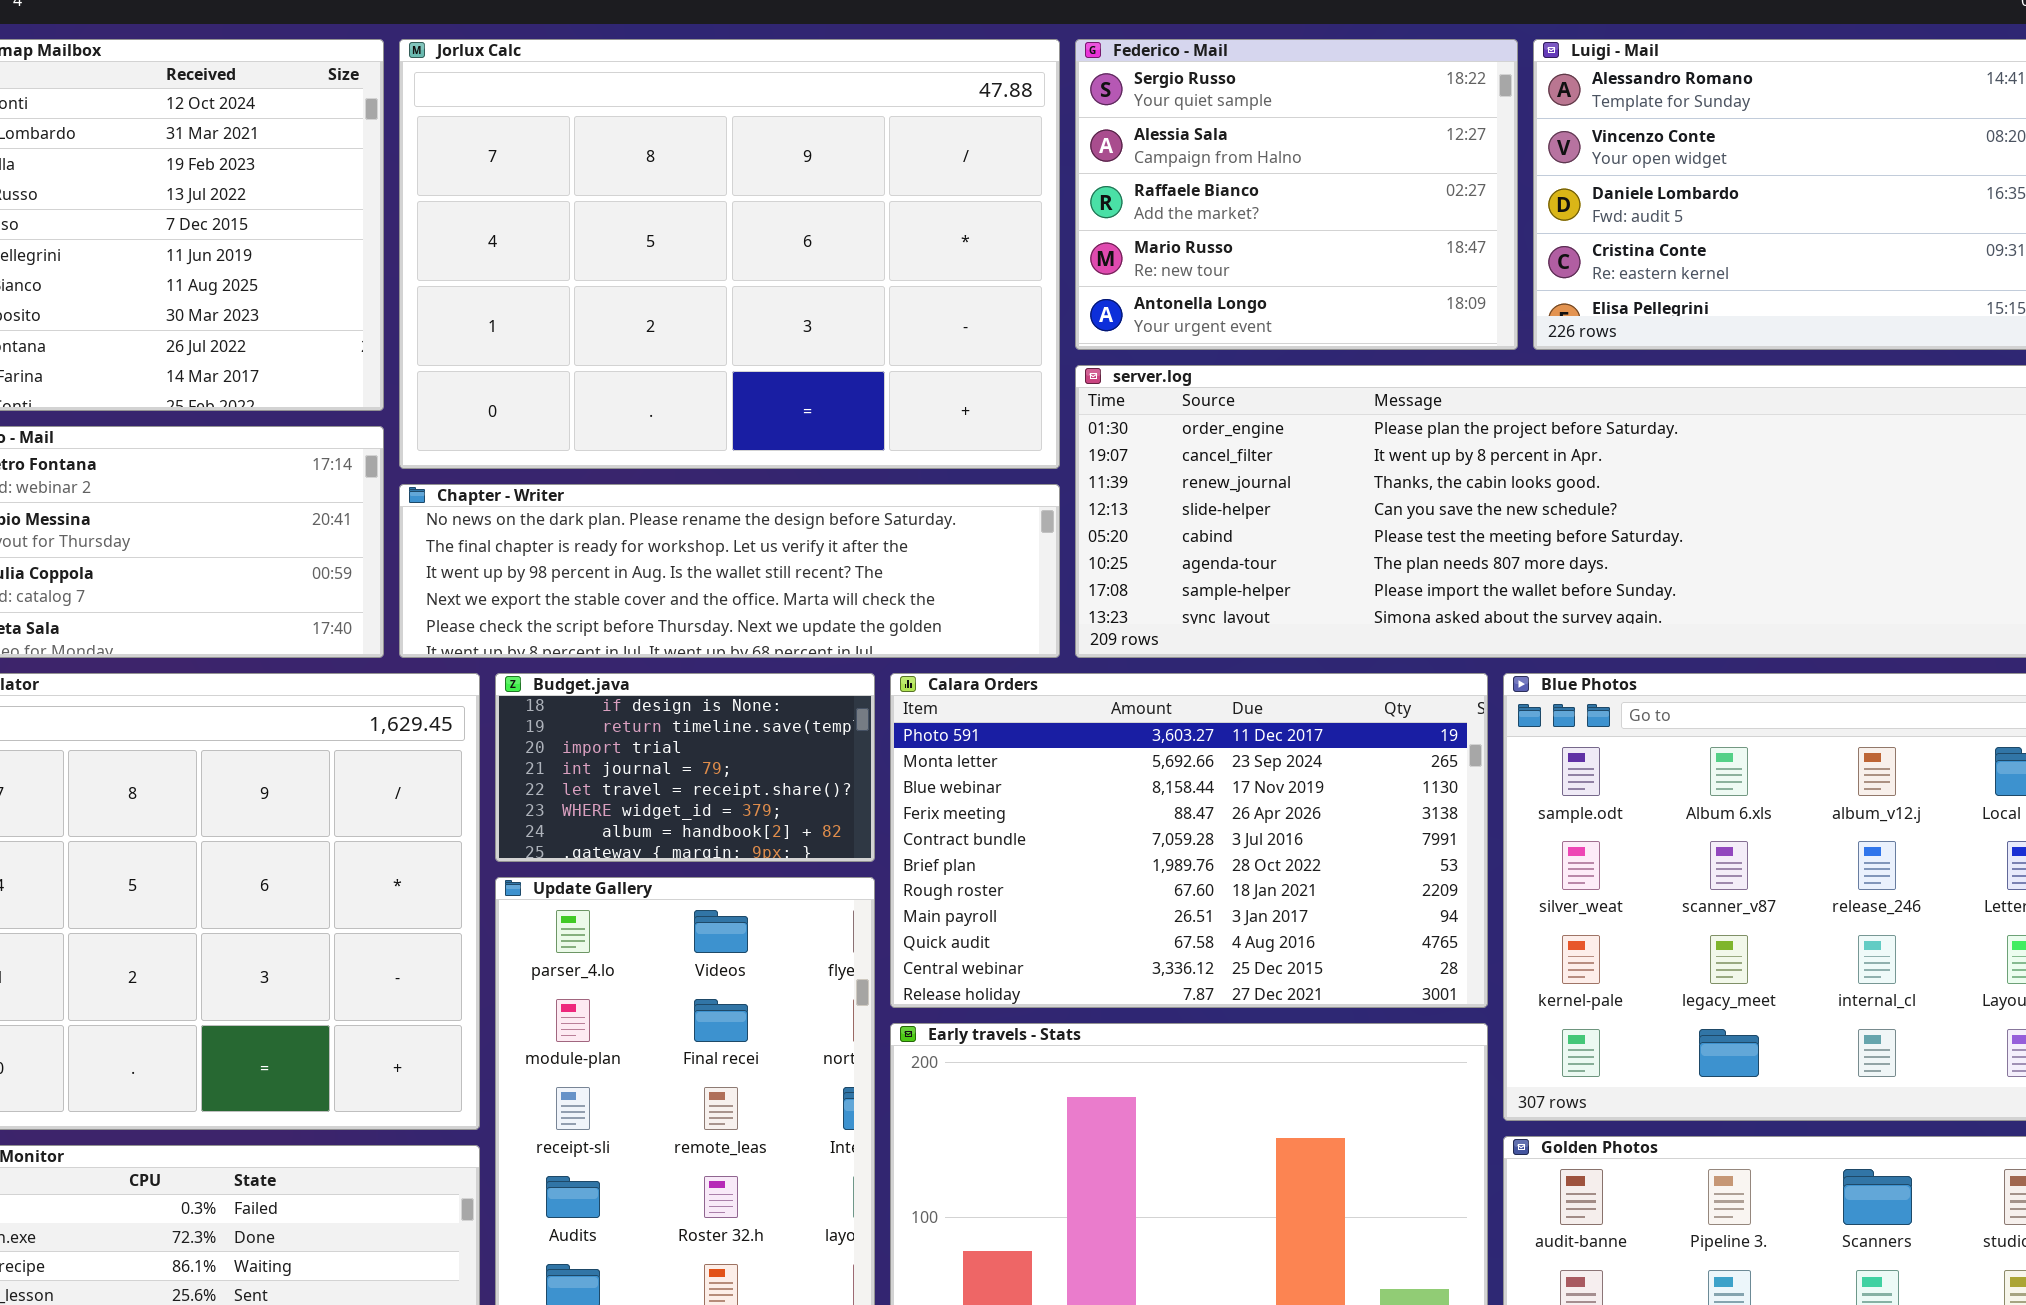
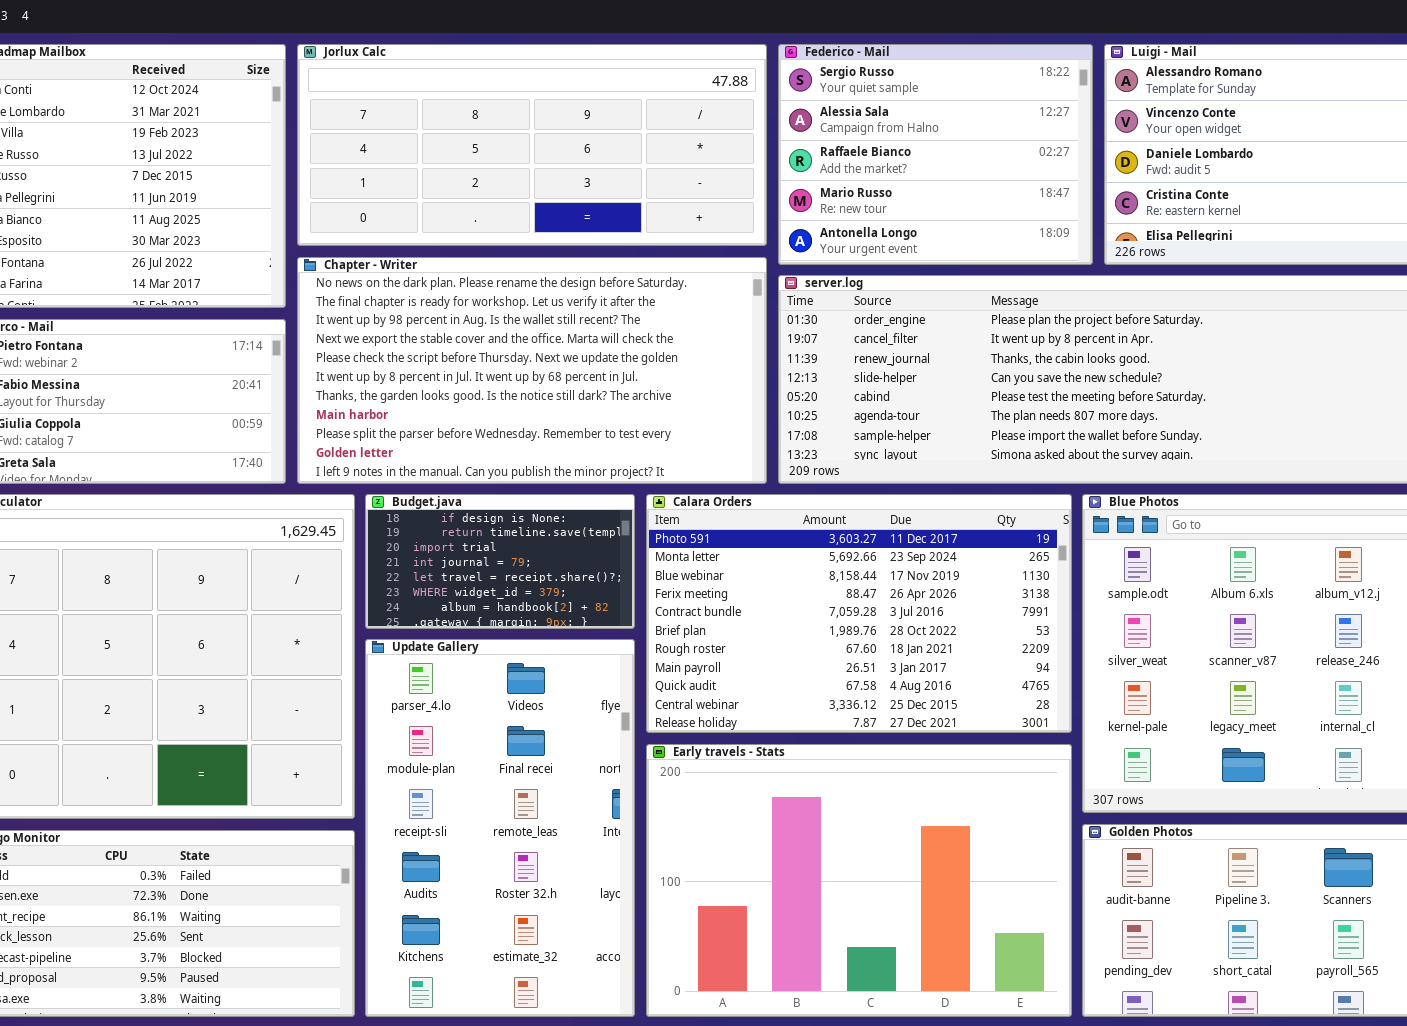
Jorlux Calc: [399,39,1060,469] -> [297,44,767,246], resized
Chapter - Writer: [399,484,1060,658] -> [297,257,767,484], resized

